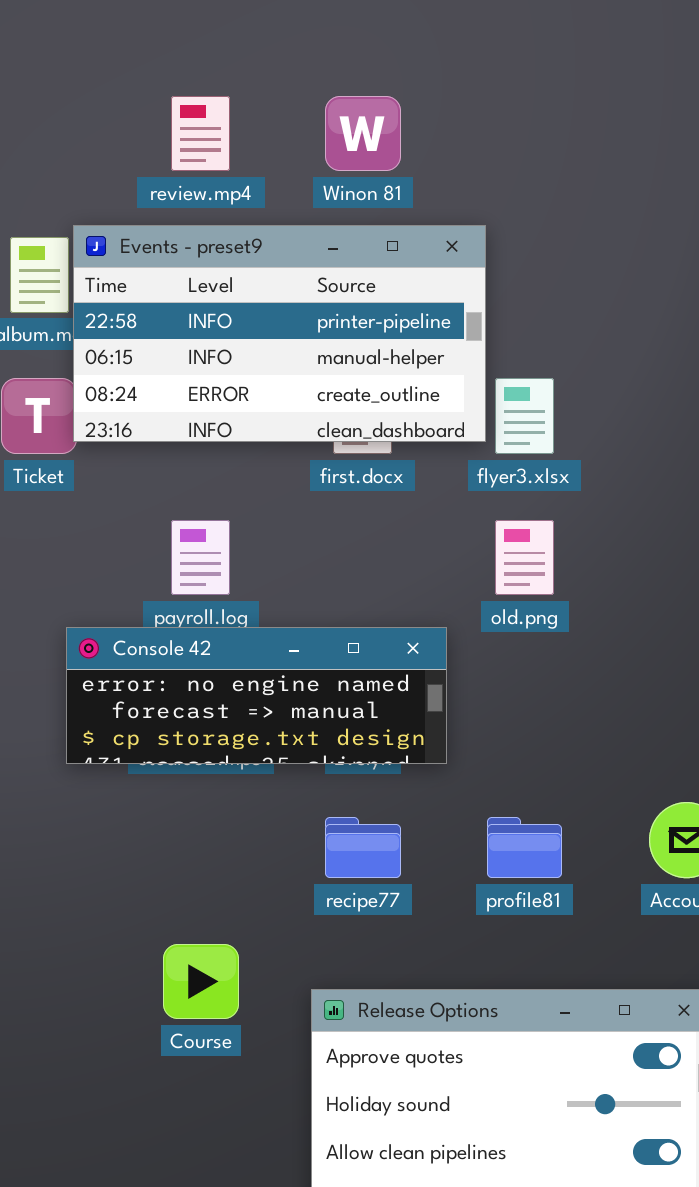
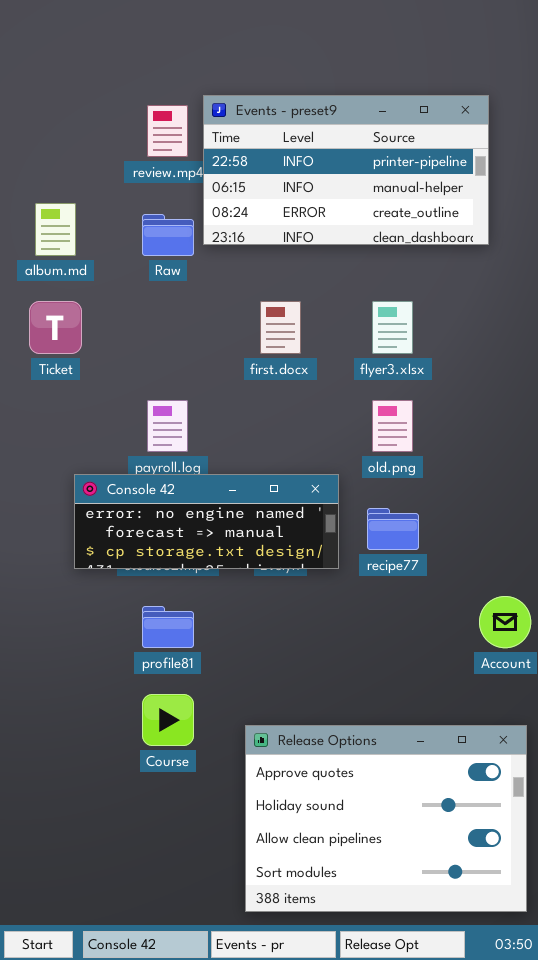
Events - preset9: [73,225,486,442] -> [203,95,489,245], moved
recipe77: [325,817,401,878] -> [367,508,419,550], moved
profile81: [487,817,562,878] -> [142,606,194,648], moved

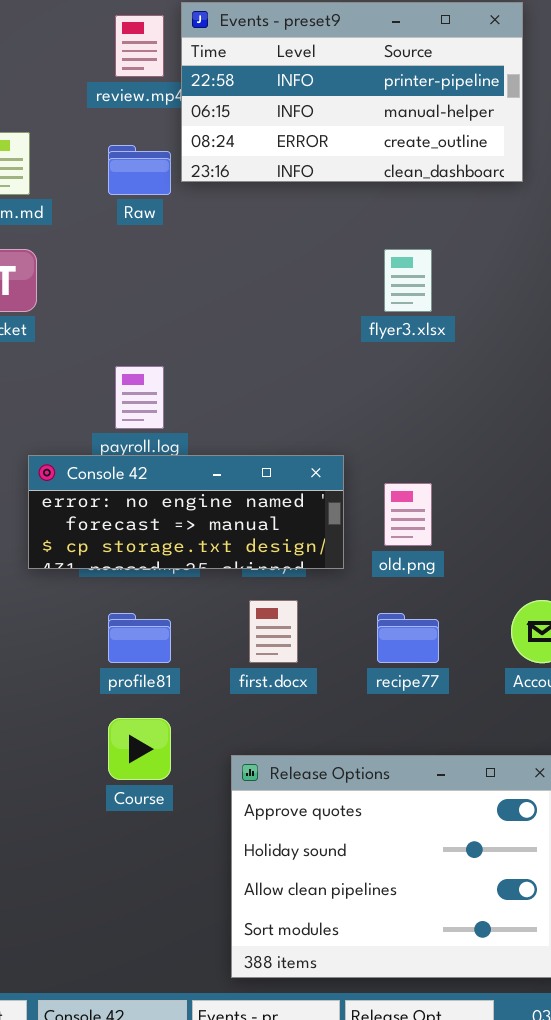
first.docx: [260,301,301,354] -> [249,600,298,663], moved
old.png: [372,400,413,452] -> [384,483,432,546], moved
recipe77: [367,508,419,550] -> [377,613,439,663], moved

